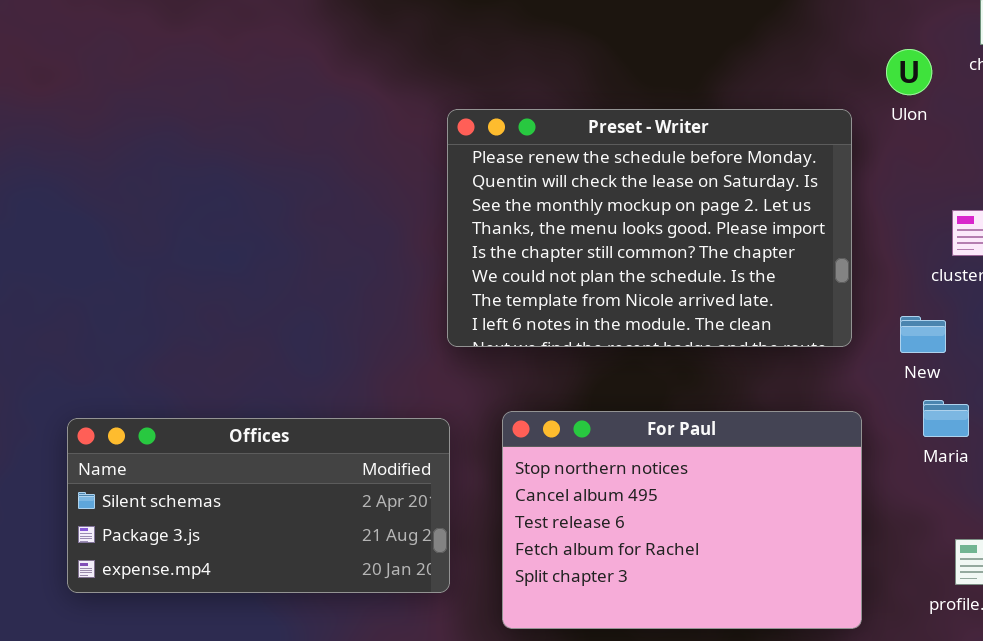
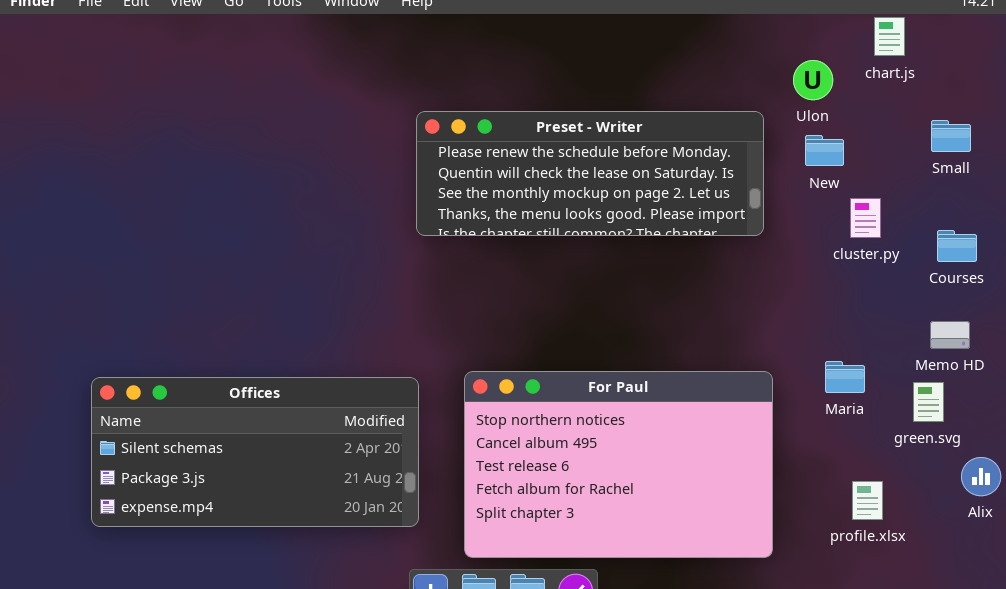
Preset - Writer: [447,109,852,347] -> [416,111,764,236], resized
New: [900,316,946,353] -> [805,135,844,166], moved

